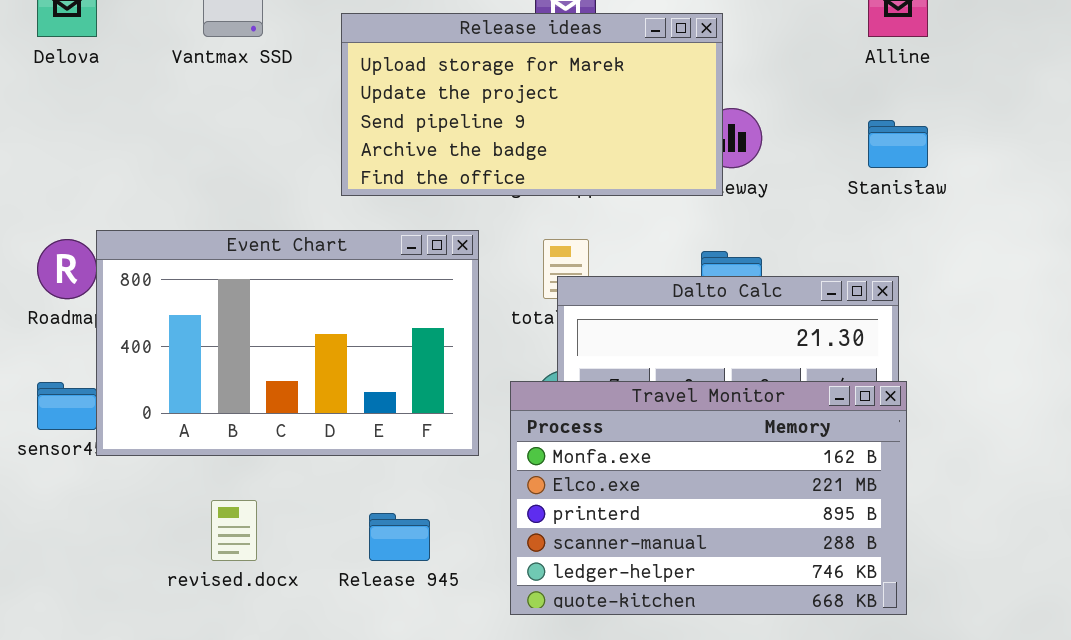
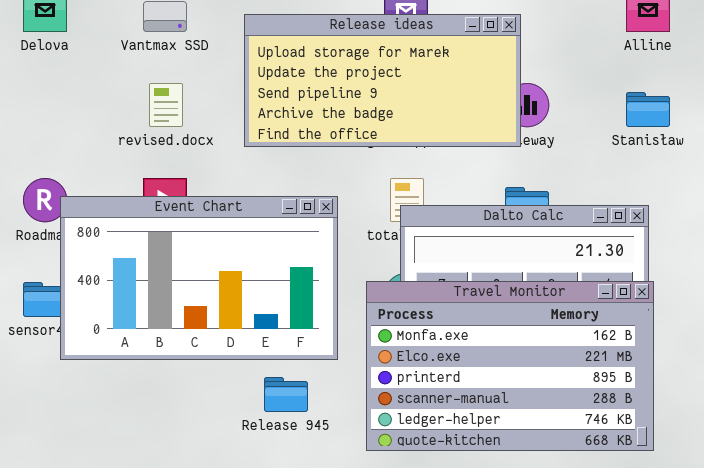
Event Chart: [96,230,479,456] -> [60,196,338,360], moved
revised.docx: [211,500,257,561] -> [149,83,183,127], moved

